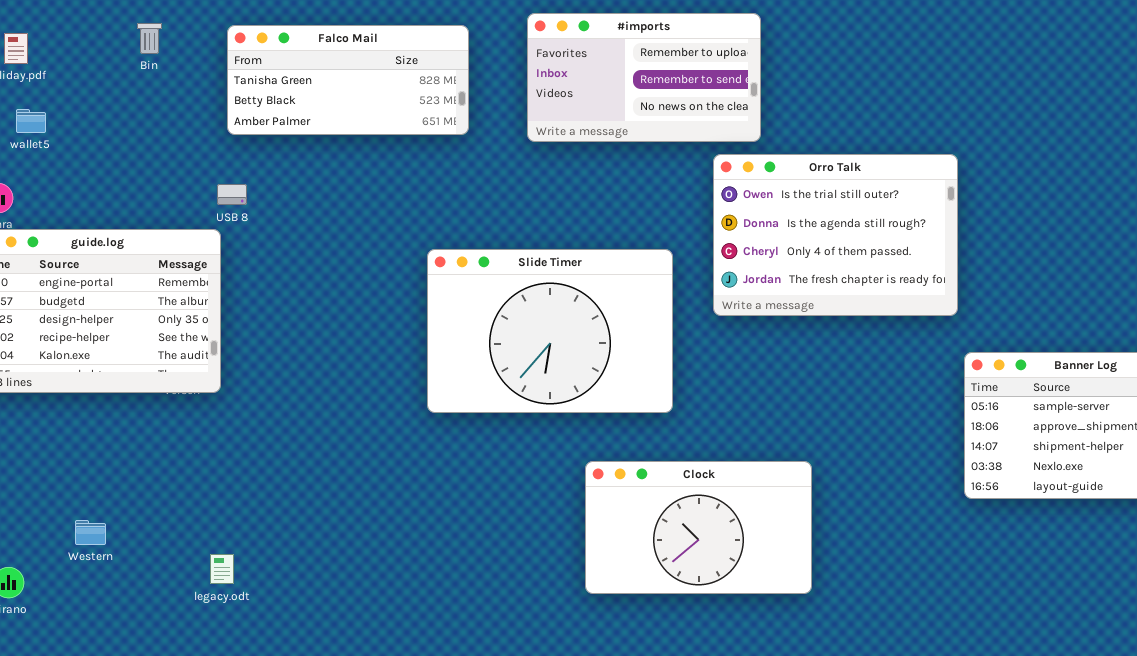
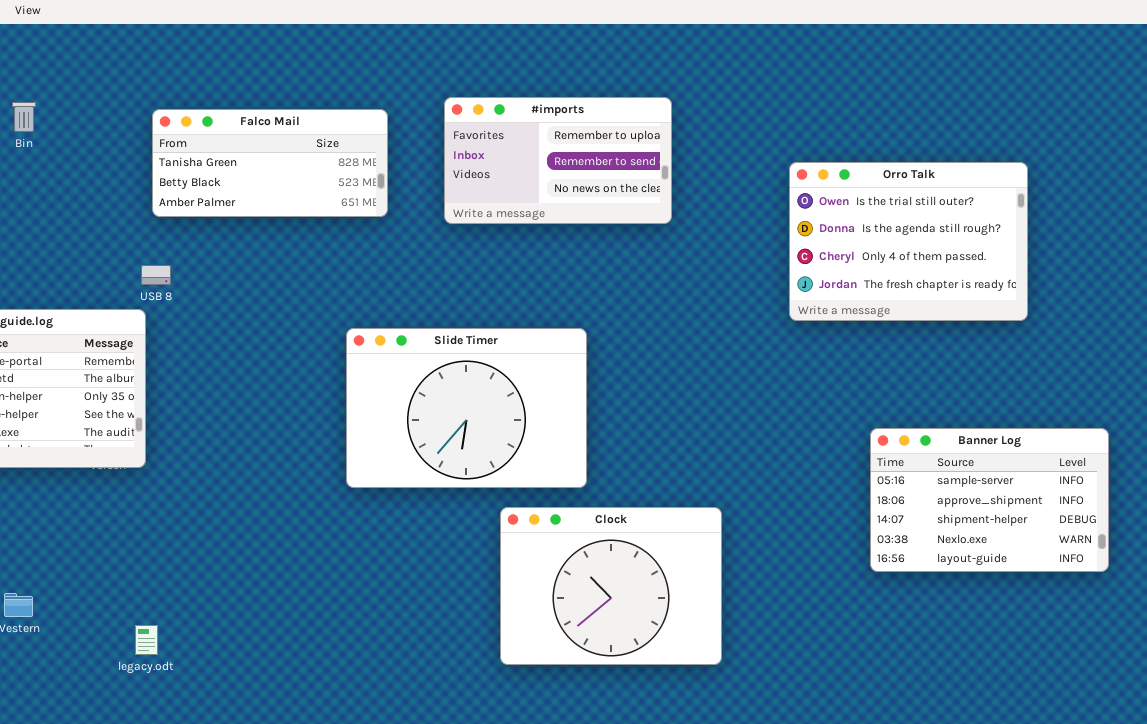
Bin: [137,23,162,54] -> [12,102,36,132], moved
Orro Talk: [713,154,958,316] -> [789,162,1028,321], moved
Clock: [585,461,812,594] -> [500,507,722,665], resized

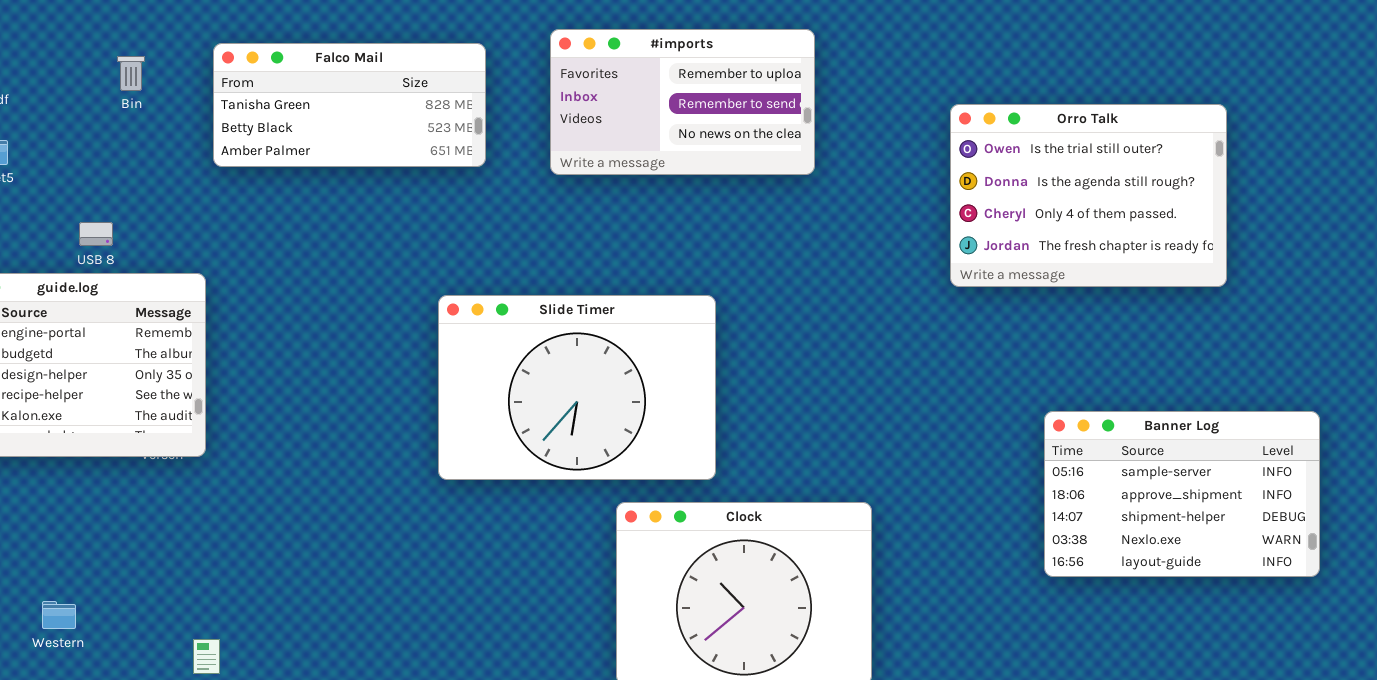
Bin: [12,102,36,132] -> [117,56,145,91], moved
USB 8: [141,265,171,285] -> [79,222,113,246], moved

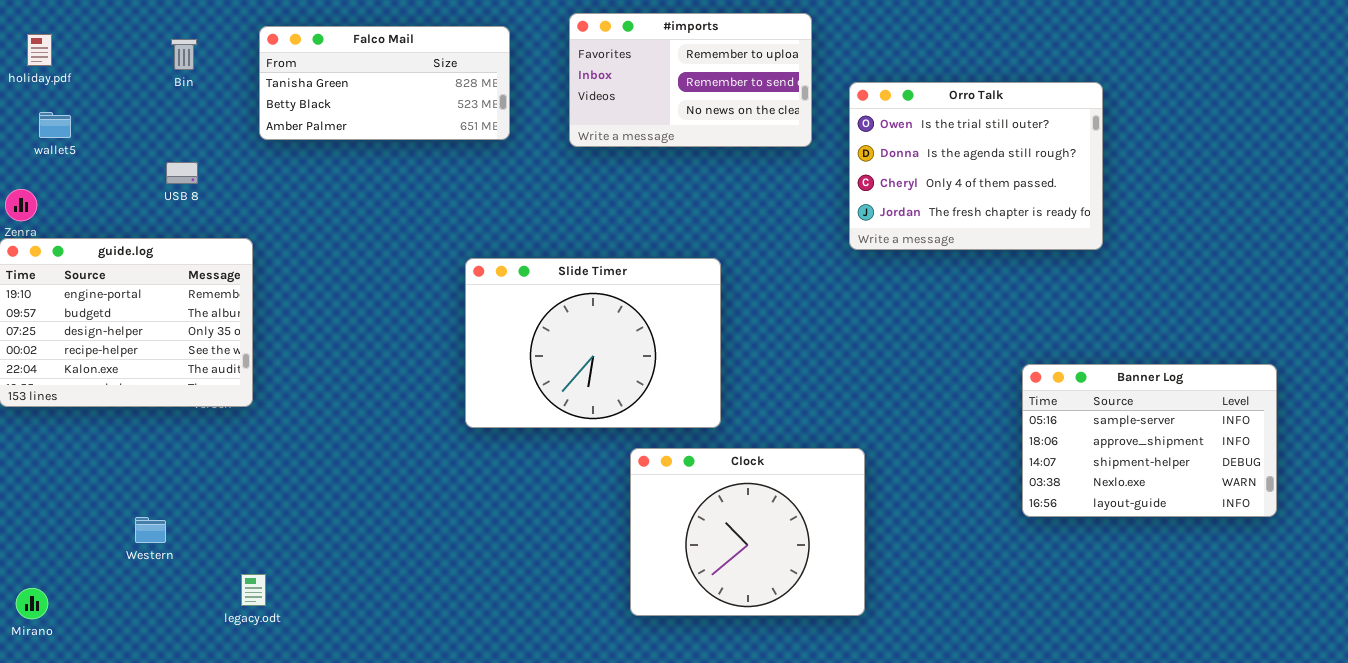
Orro Talk: [950,104,1227,287] -> [849,82,1103,250], moved
USB 8: [79,222,113,246] -> [166,162,198,184], moved
Western: [42,601,76,629] -> [135,517,166,543], moved

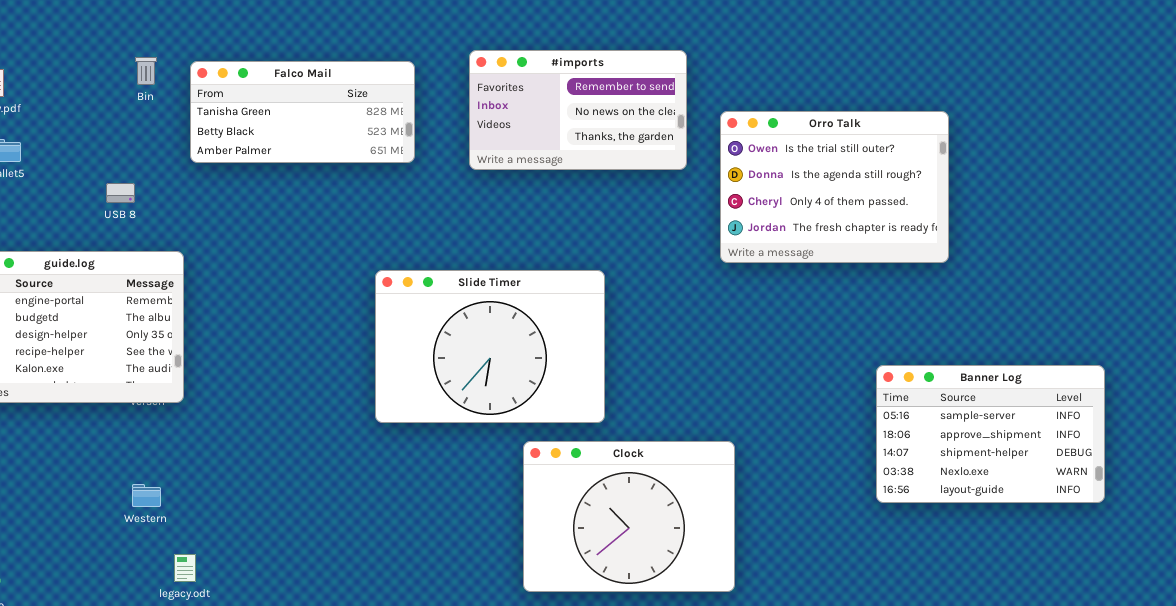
#imports: [569,13,812,147] -> [469,50,687,170], scrolled down 1 row
Bin: [171,39,197,70] -> [135,57,157,85], moved
Western: [135,517,166,543] -> [132,484,161,507], moved

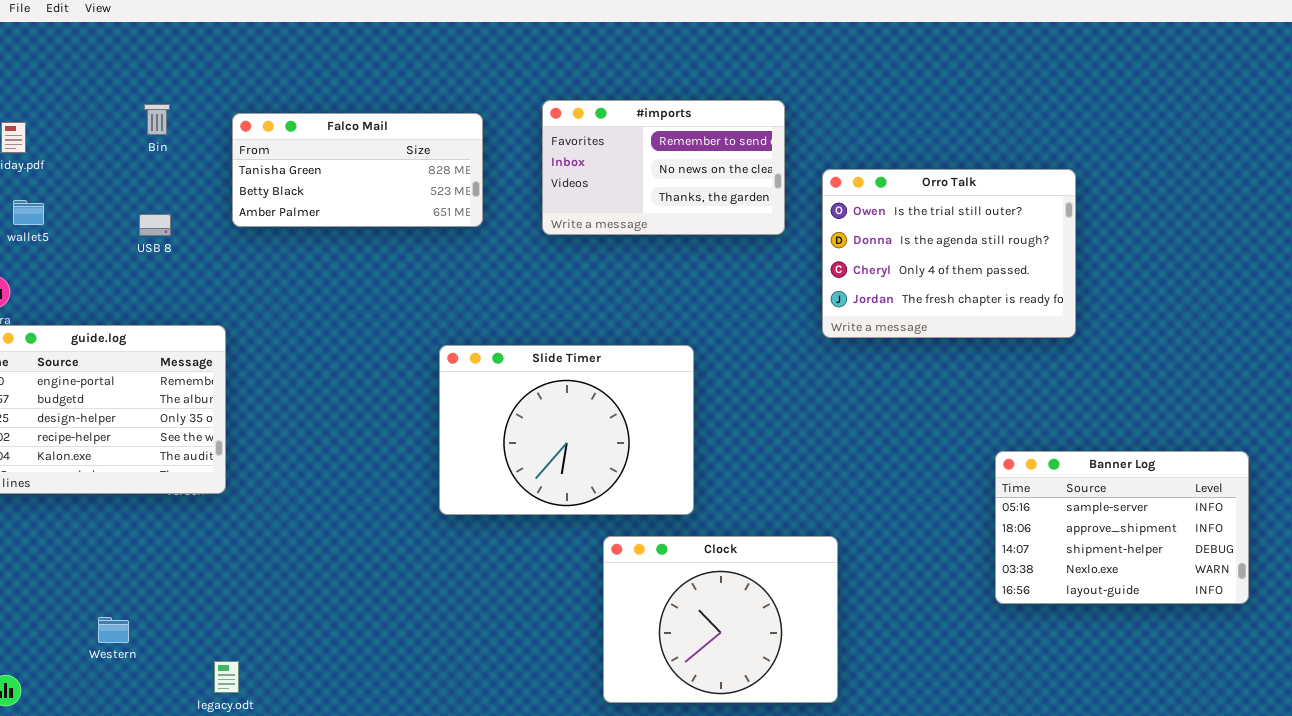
Bin: [135,57,157,85] -> [144,104,170,135], moved
USB 8: [106,183,135,203] -> [139,214,171,236], moved
Western: [132,484,161,507] -> [98,617,129,643], moved

